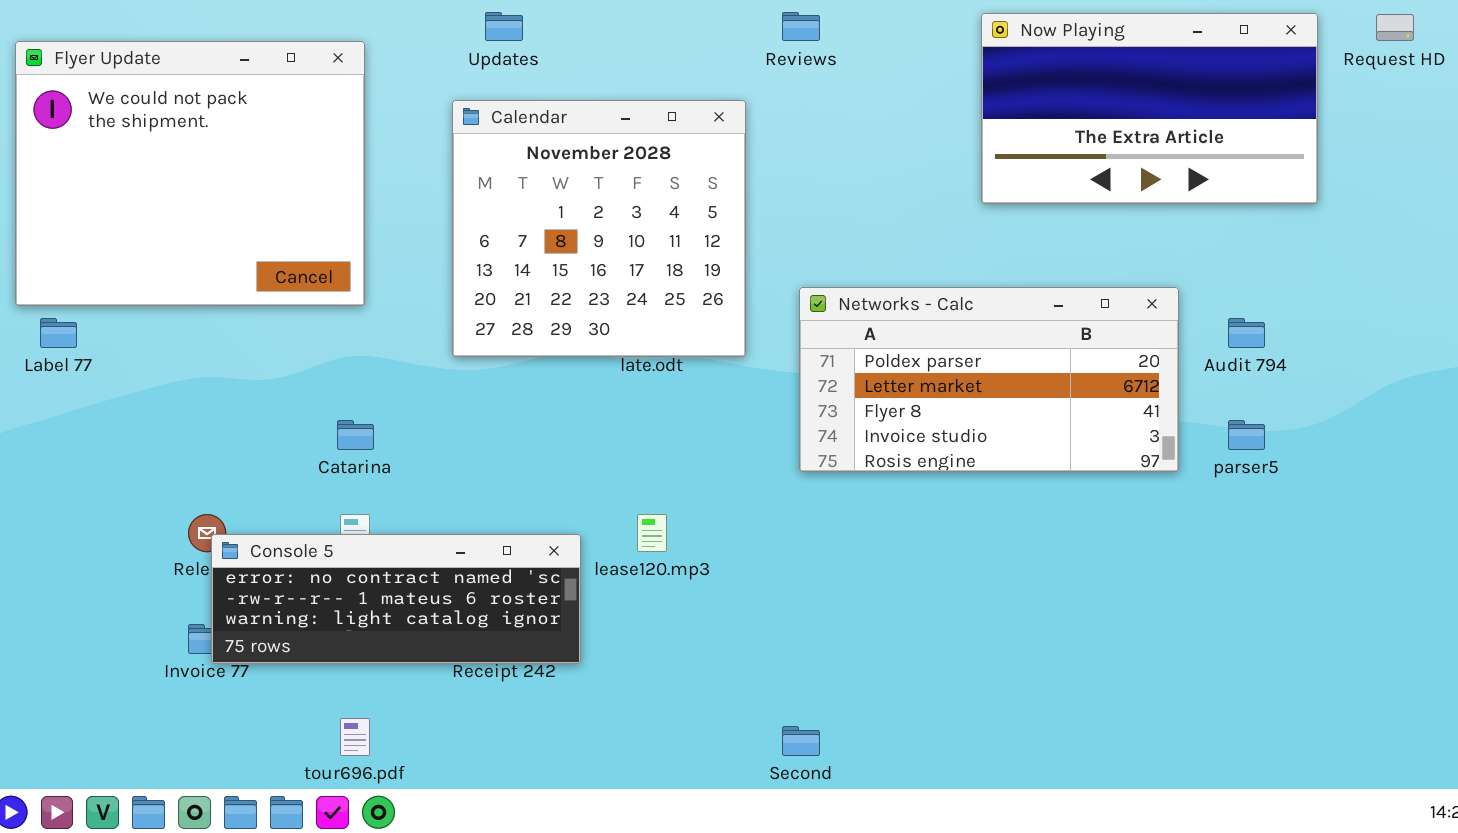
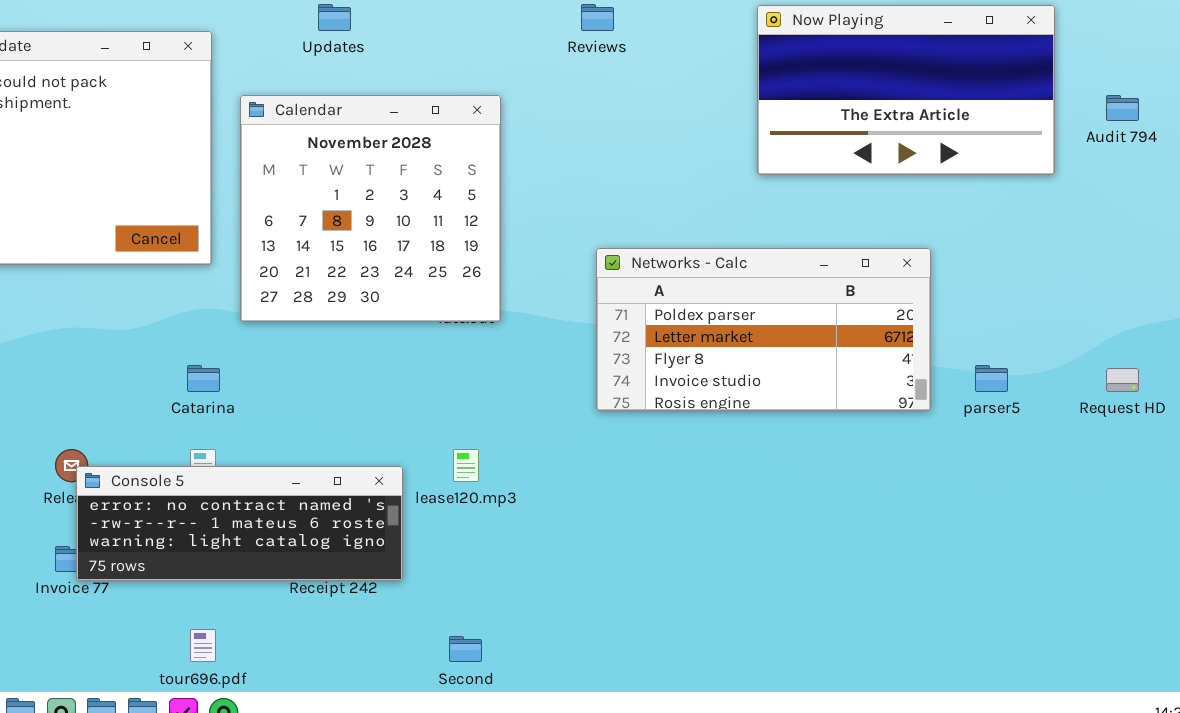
Request HD: [1376,14,1414,41] -> [1106,368,1139,392], moved
Calendar: [452,100,746,357] -> [240,95,501,322], moved
Audit 794: [1228,318,1265,348] -> [1106,95,1139,121], moved
Second: [782,726,820,756] -> [449,636,482,662], moved

